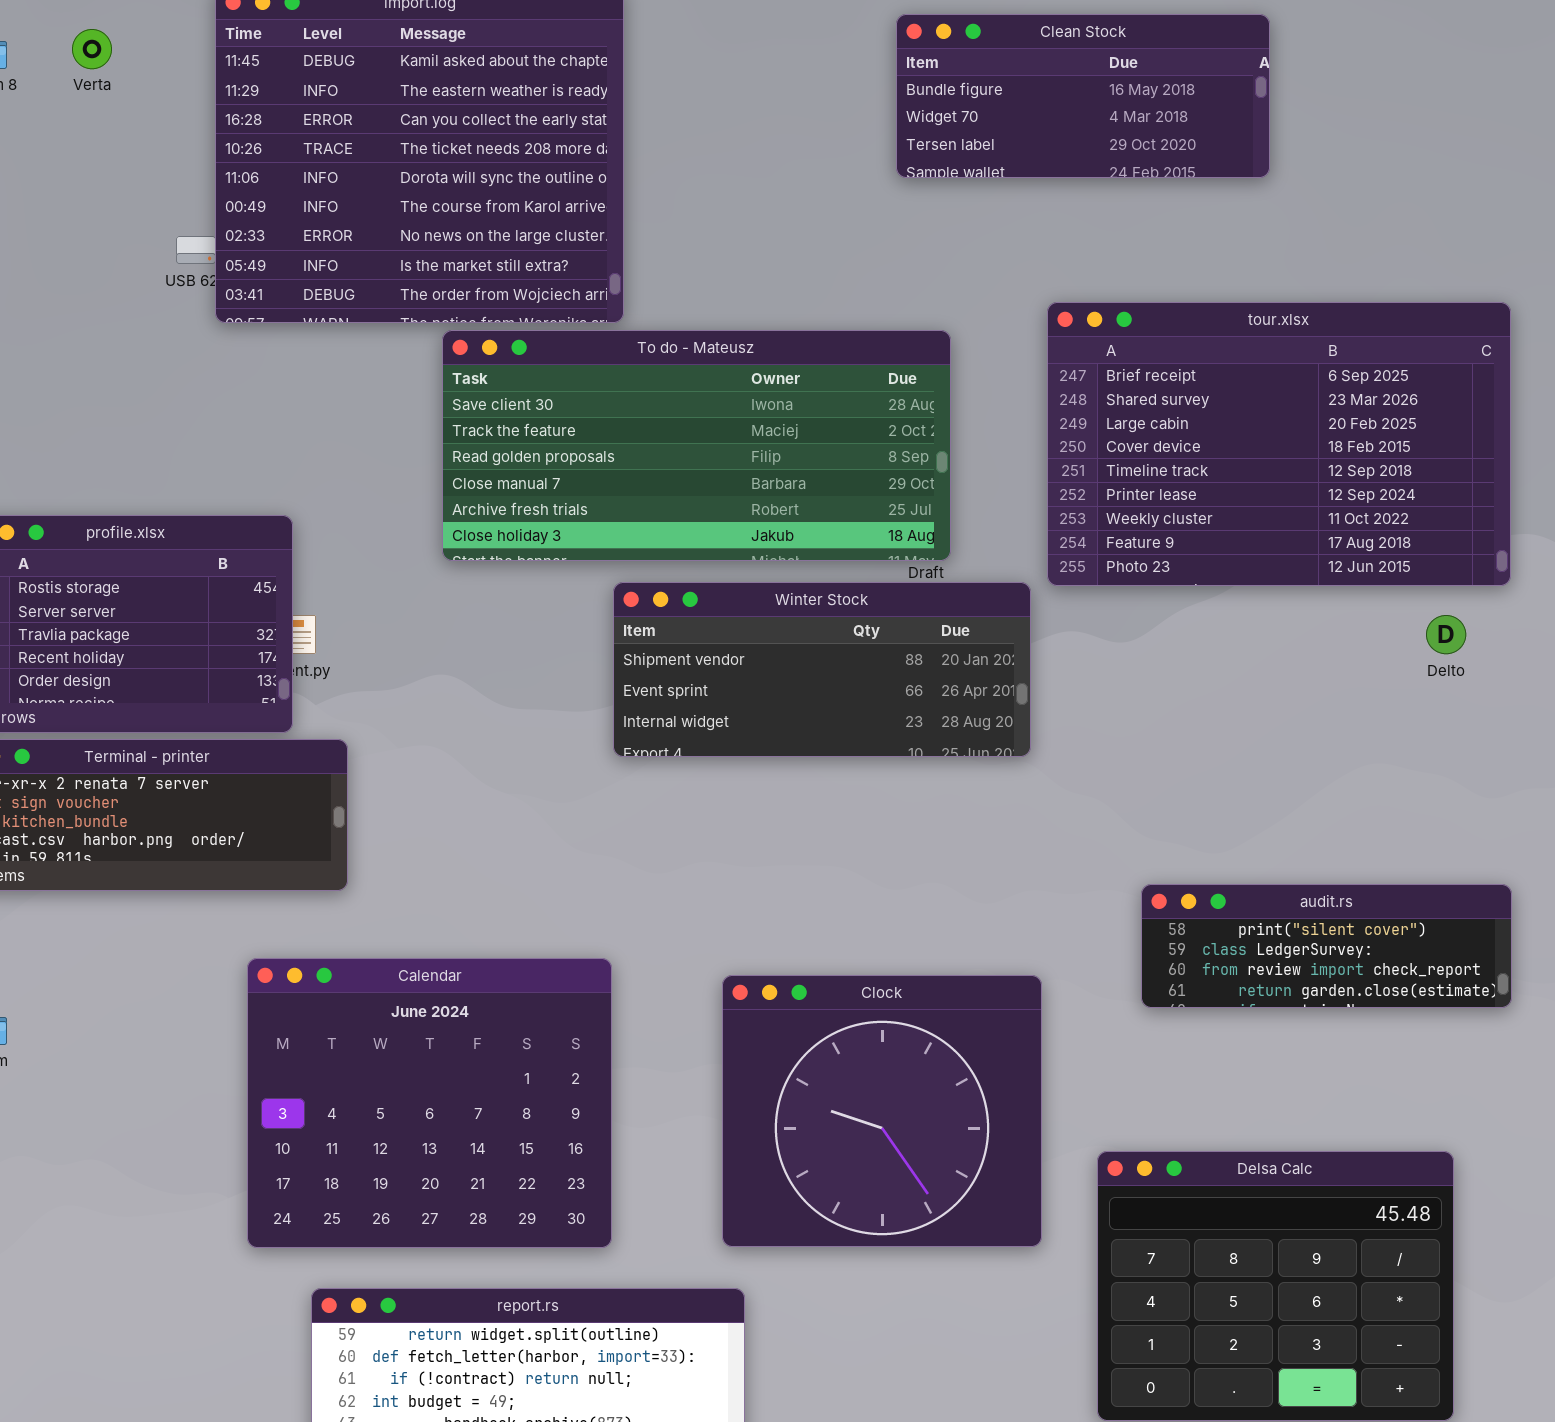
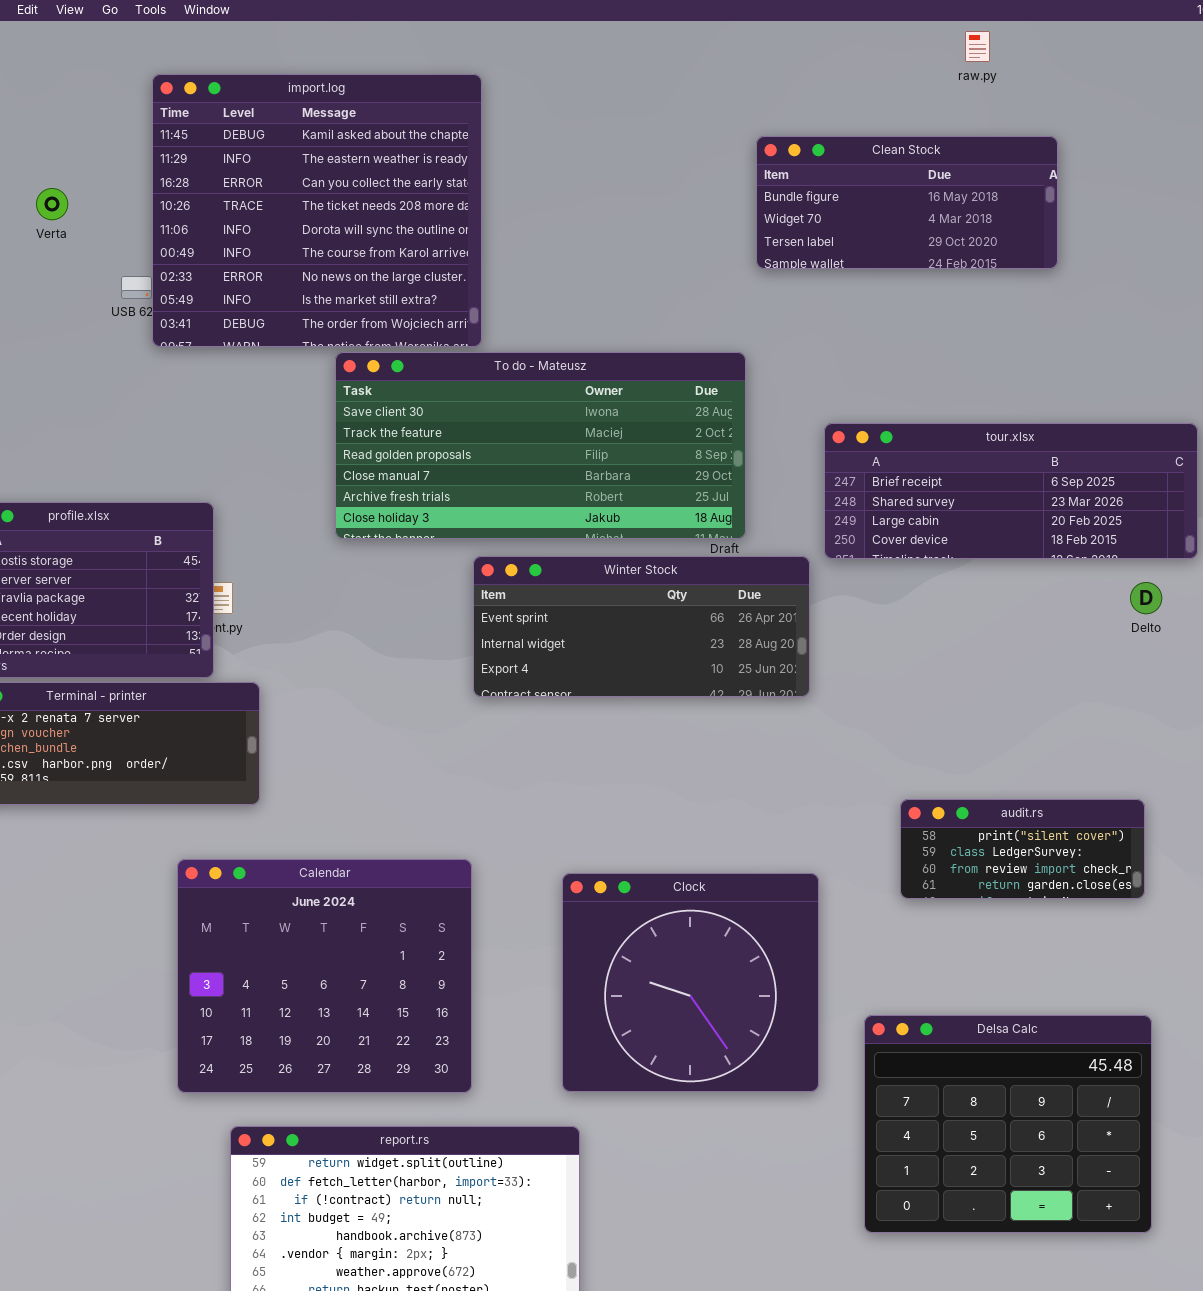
Clean Stock: [896,14,1270,178] -> [756,136,1058,269], moved
Verta: [72,29,112,69] -> [36,188,68,220], moved
tour.xlsx: [1047,302,1511,586] -> [824,423,1198,559], resized
Winter Stock: [613,582,1031,757] -> [473,556,810,697], scrolled down 1 row
audit.rs: [1141,884,1512,1008] -> [900,799,1145,899], resized

